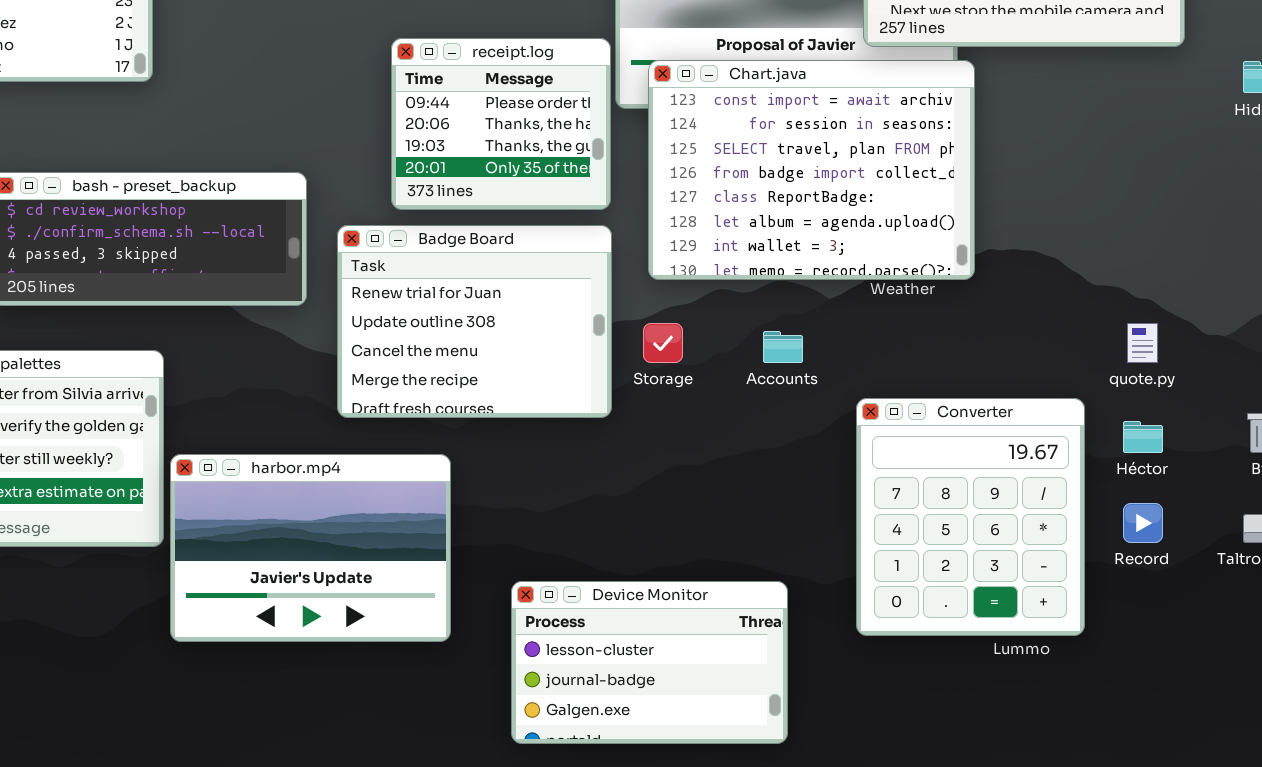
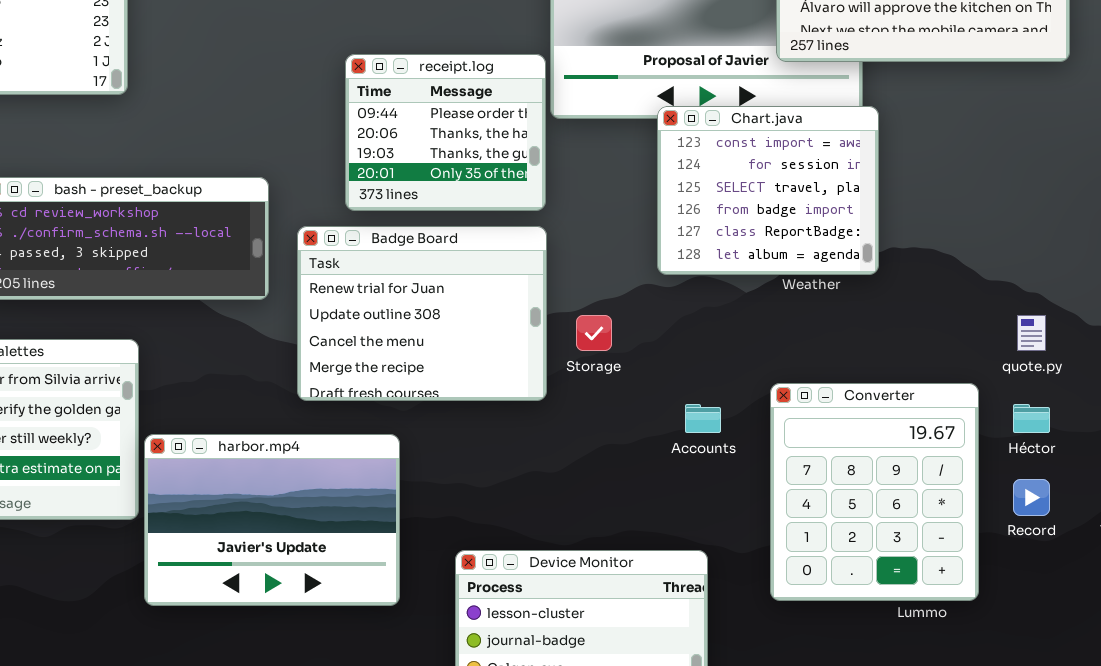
Chart.java: [648,60,975,280] -> [657,106,879,275], resized
Accounts: [763,331,803,363] -> [685,404,721,433], moved

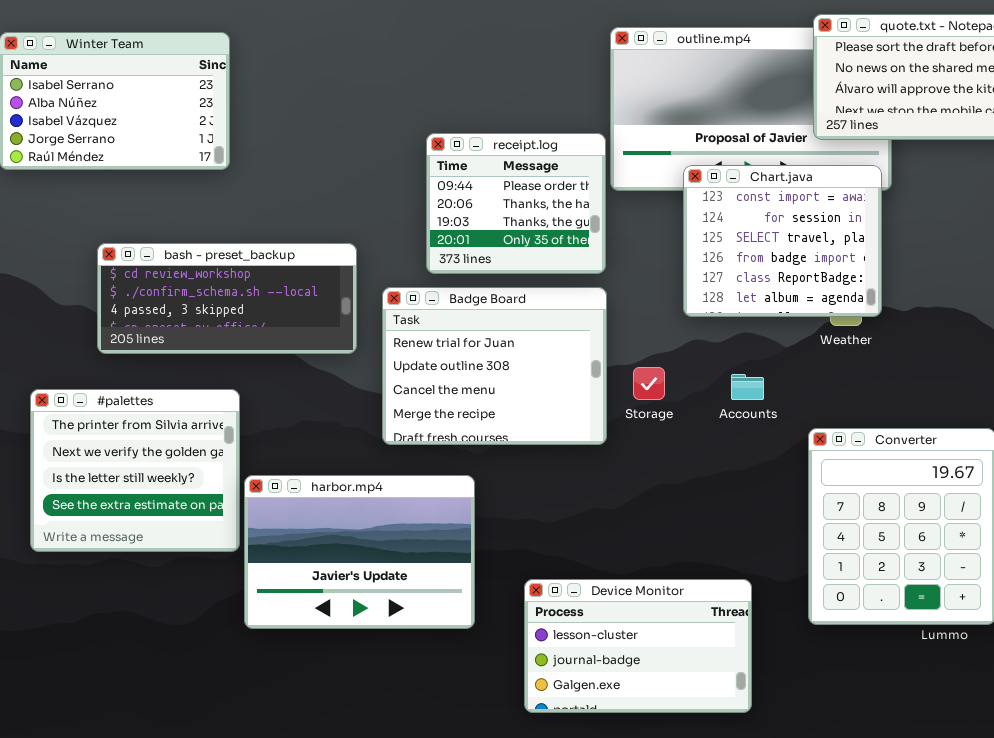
Chart.java: [657,106,879,275] -> [683,165,882,317], moved
Accounts: [685,404,721,433] -> [731,374,764,400], moved

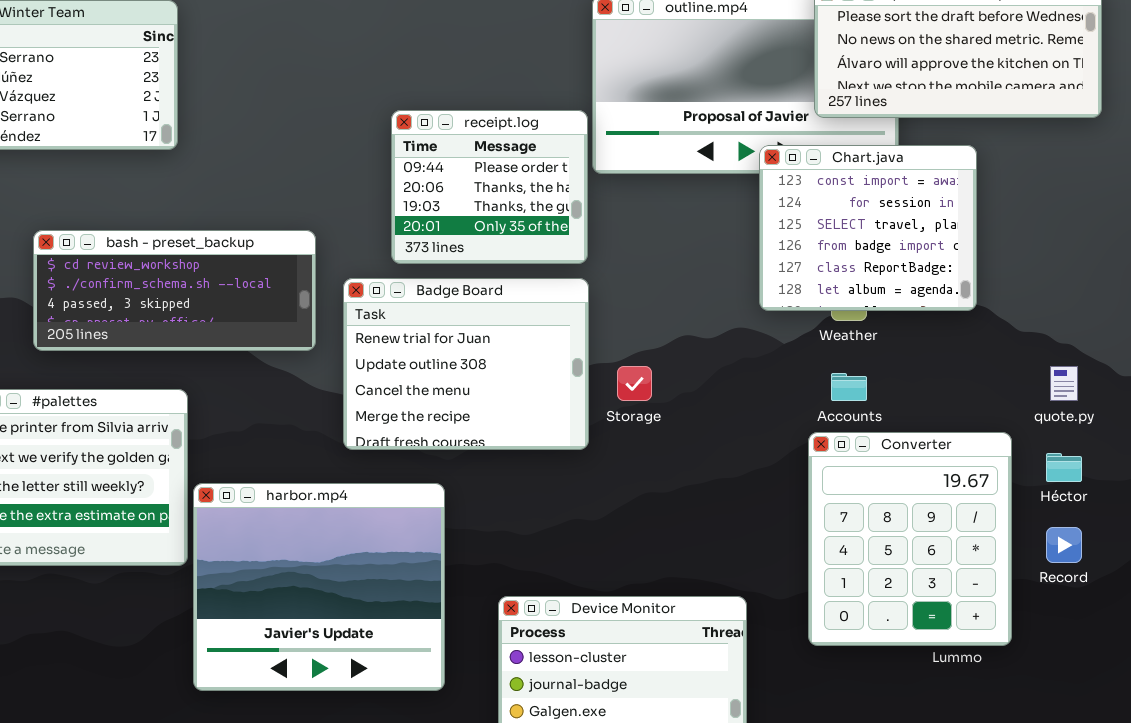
Chart.java: [683,165,882,317] -> [759,145,977,311], moved
Accounts: [731,374,764,400] -> [831,373,867,401], moved
harbor.mp4: [244,475,475,629] -> [193,483,445,691], resized

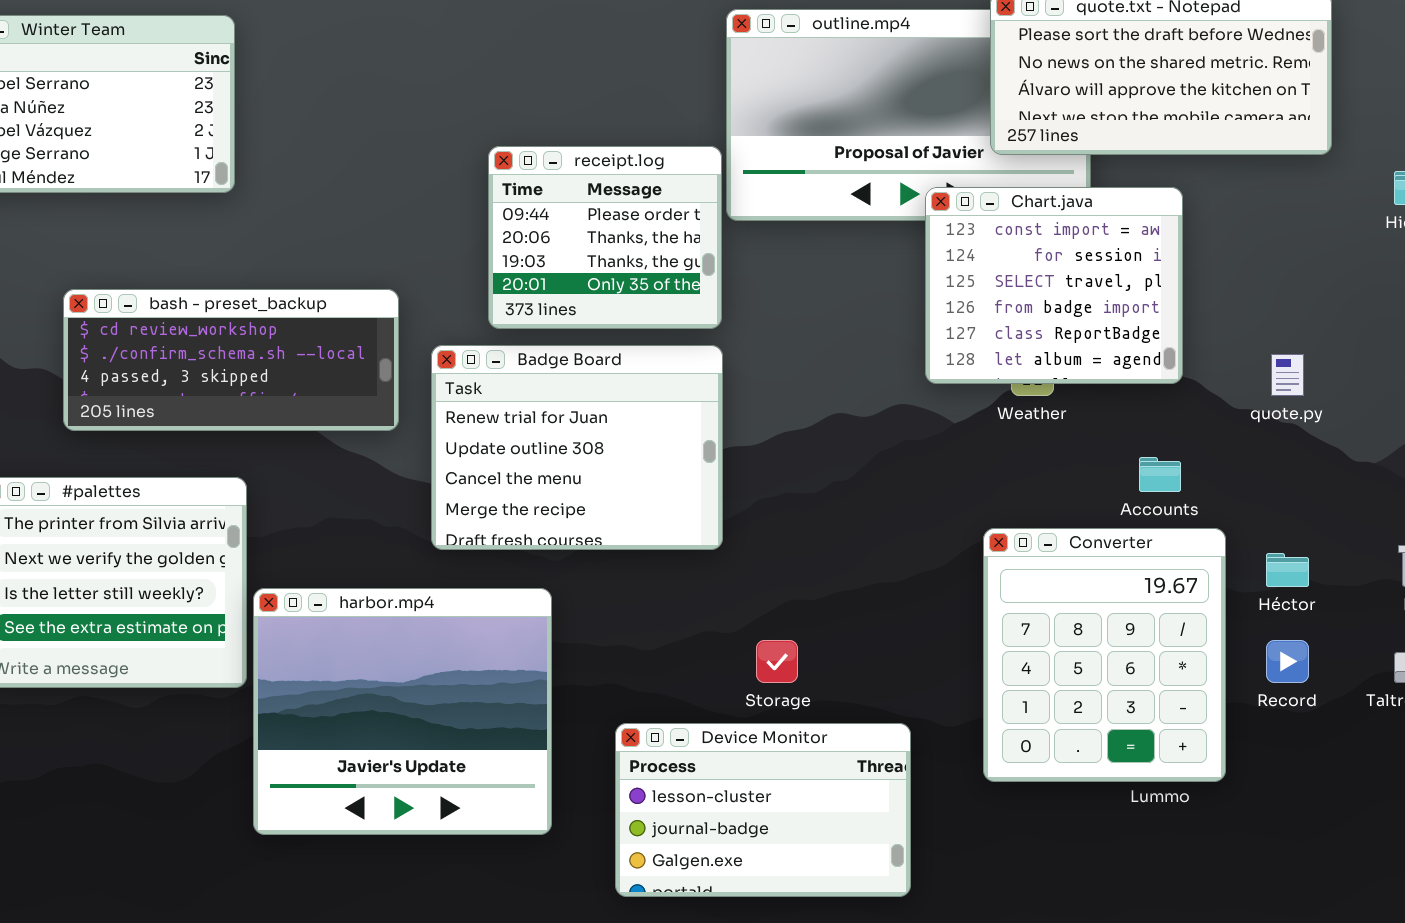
Storage: [617,366,652,401] -> [756,640,798,683], moved
quote.py: [1050,366,1078,401] -> [1271,354,1304,396], moved
Accounts: [831,373,867,401] -> [1139,457,1181,492], moved

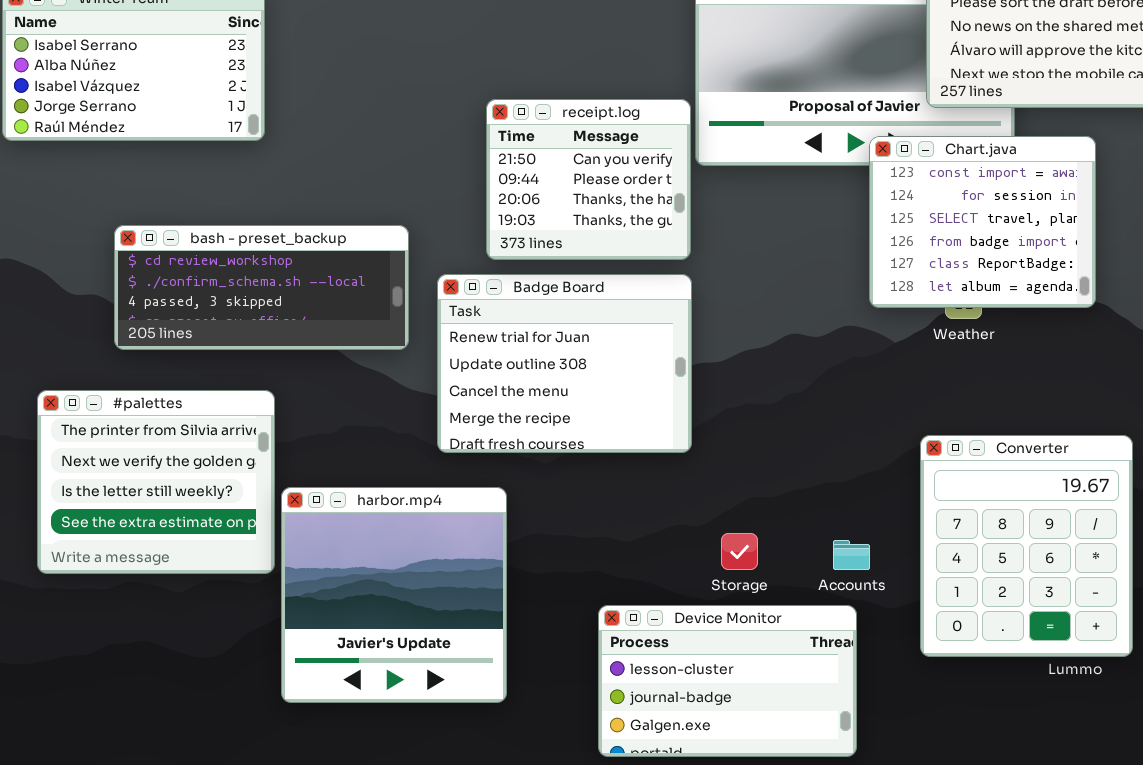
receipt.log: [488,146,722,329] -> [486,99,691,260], scrolled up 1 row
Accounts: [1139,457,1181,492] -> [833,540,870,570], moved
harbor.mp4: [253,588,552,835] -> [281,487,507,703], resized

